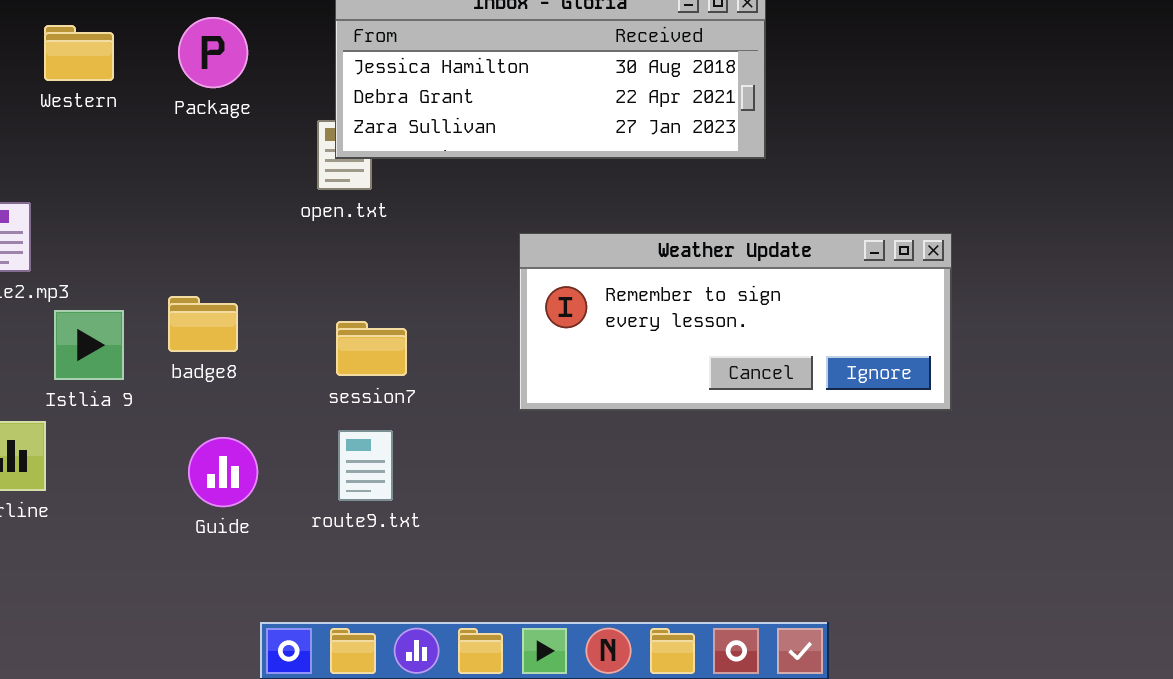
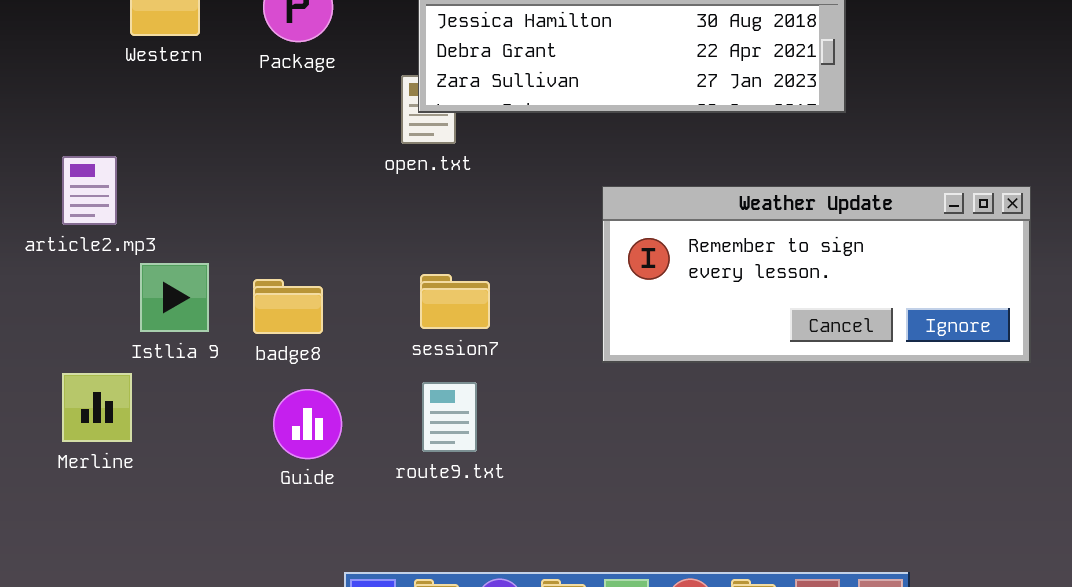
badge8: [168,296,238,352] -> [253,279,323,334], moved

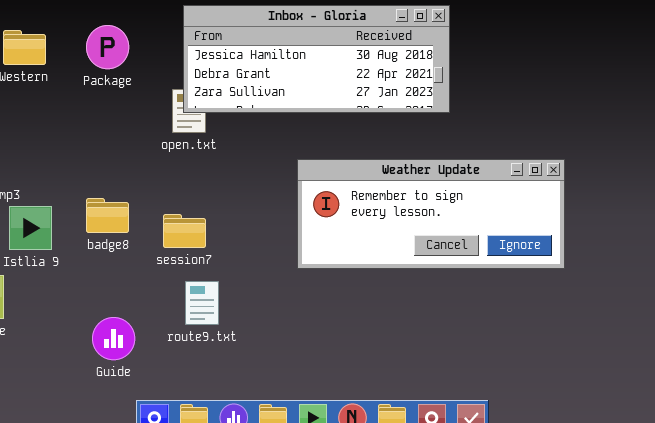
session7: [420,274,490,329] -> [163,214,206,248], moved
badge8: [253,279,323,334] -> [86,198,129,233], moved
Guide: [273,389,342,459] -> [92,317,135,360], moved

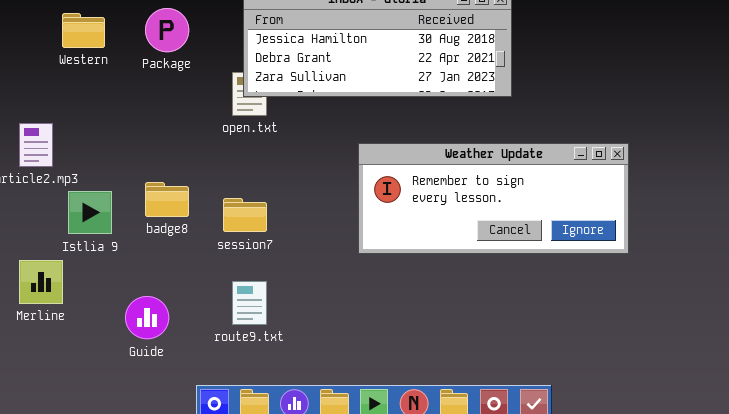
route9.txt: [185,281,219,325] -> [232,281,267,325], moved
Guide: [92,317,135,360] -> [125,296,169,339], moved

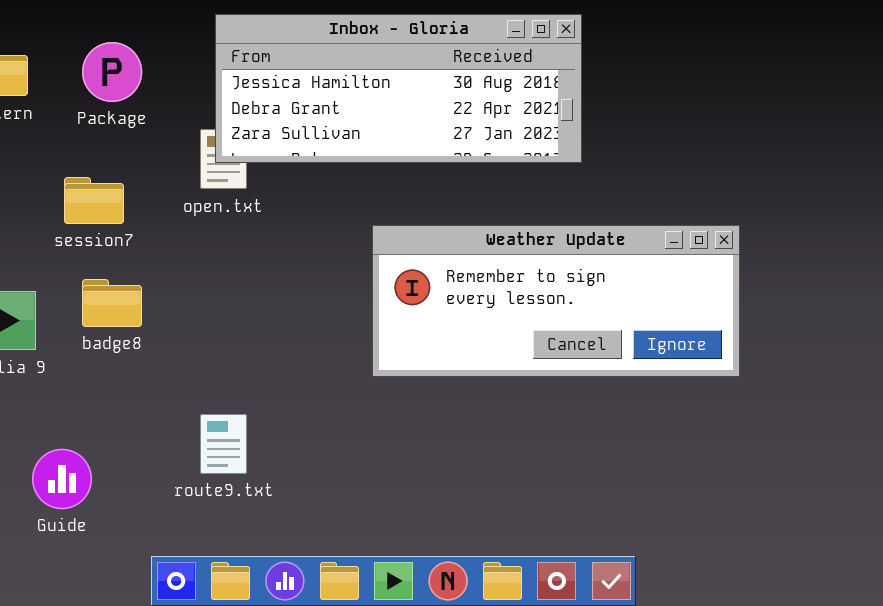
session7: [223,198,267,232] -> [64,177,124,224], moved
Guide: [125,296,169,339] -> [32,449,92,509], moved

